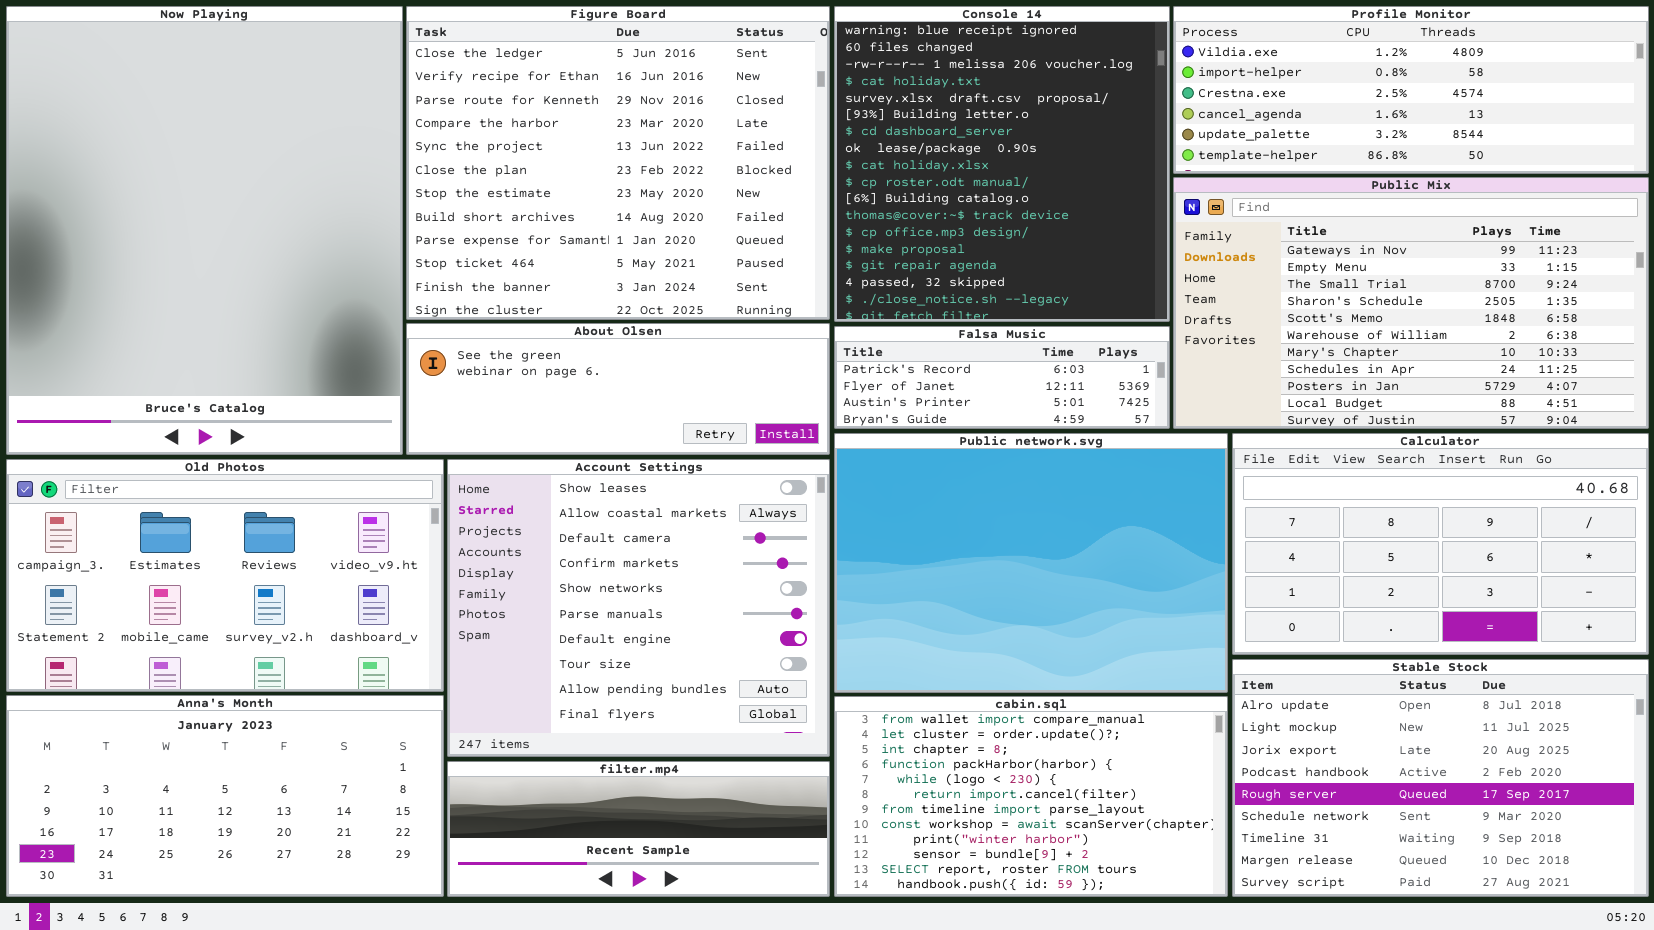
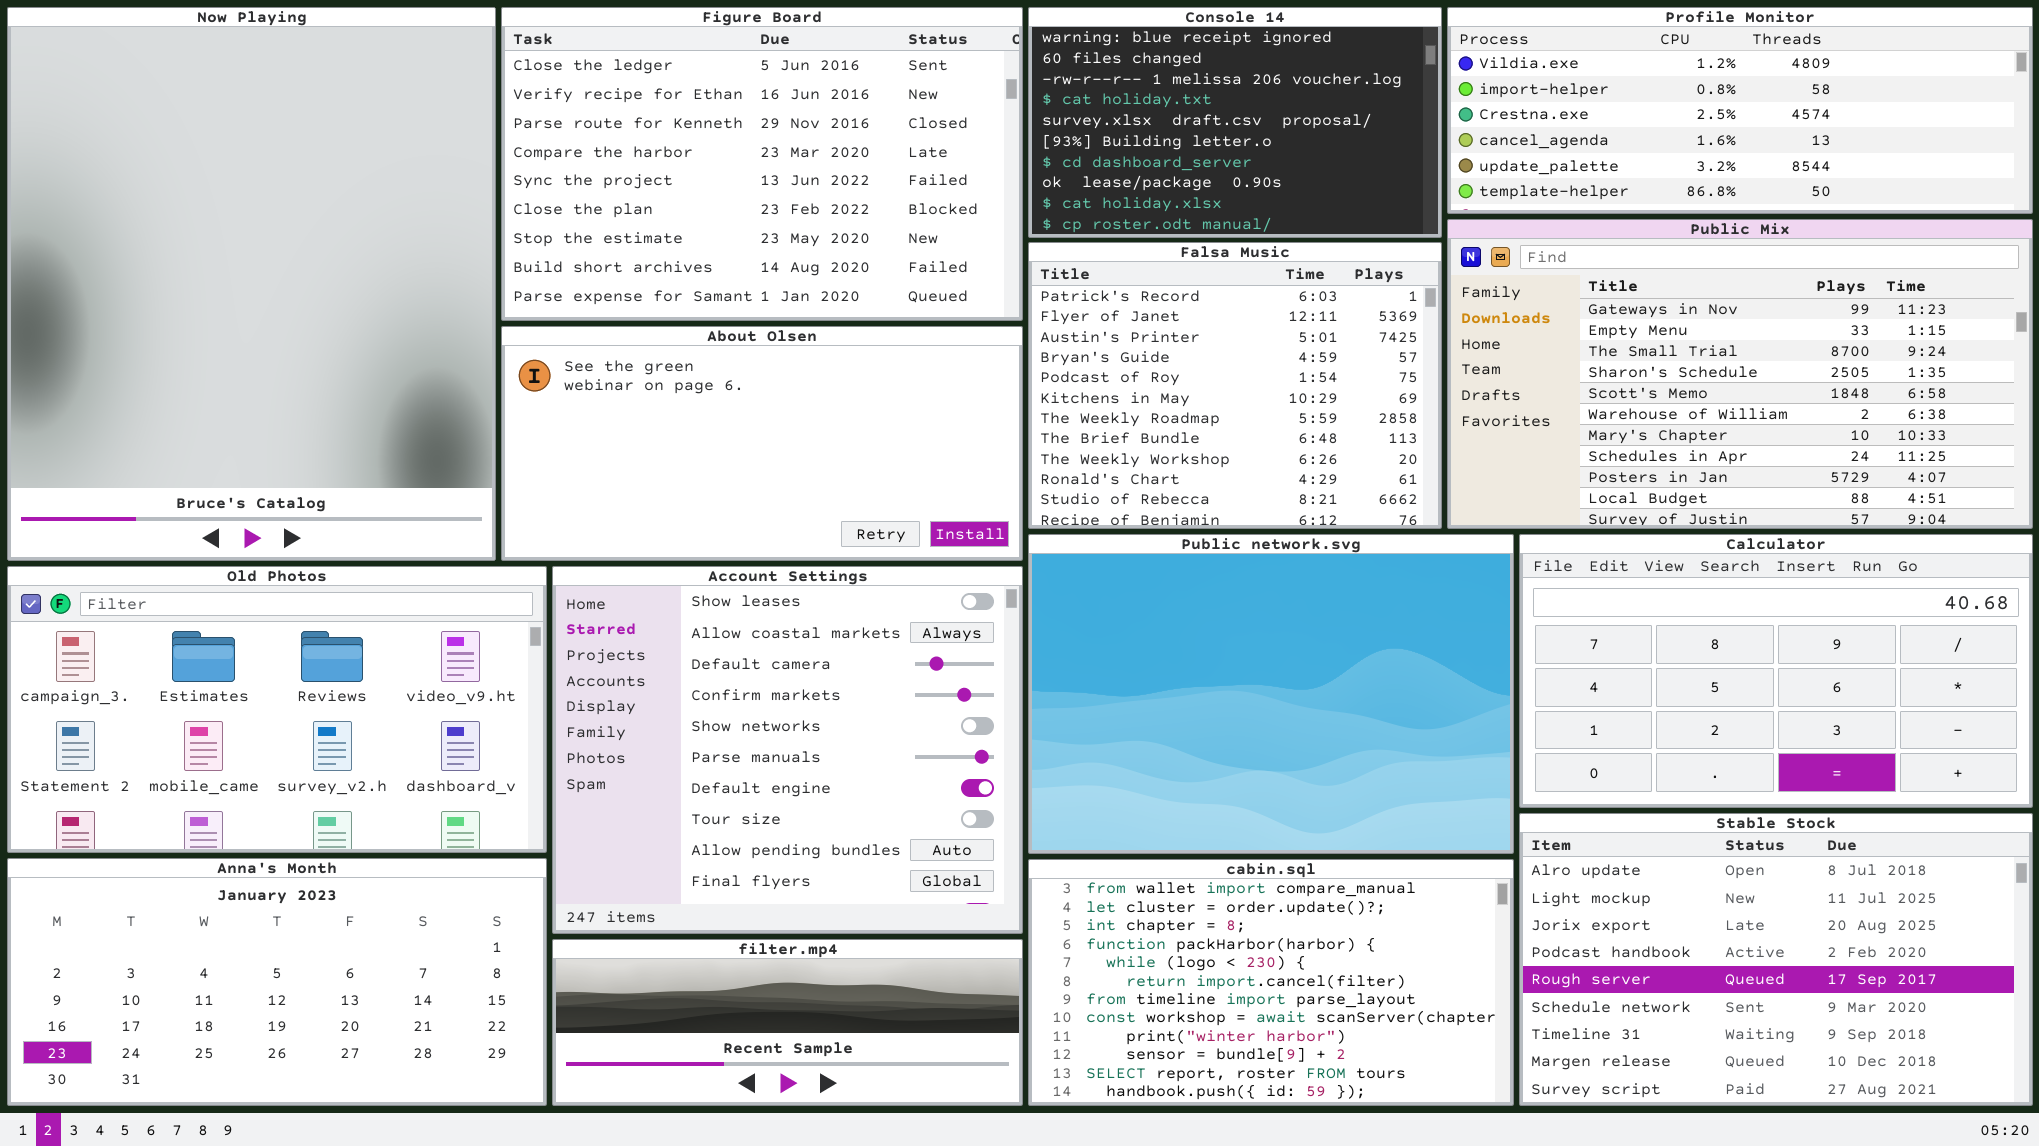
Figure Board: [406,6,830,320] -> [501,7,1023,321], resized
Console 14: [834,6,1170,322] -> [1028,7,1442,238], resized
About Olsen: [406,323,830,455] -> [501,326,1023,561], resized
Falsa Music: [834,326,1170,429] -> [1028,242,1442,529], resized

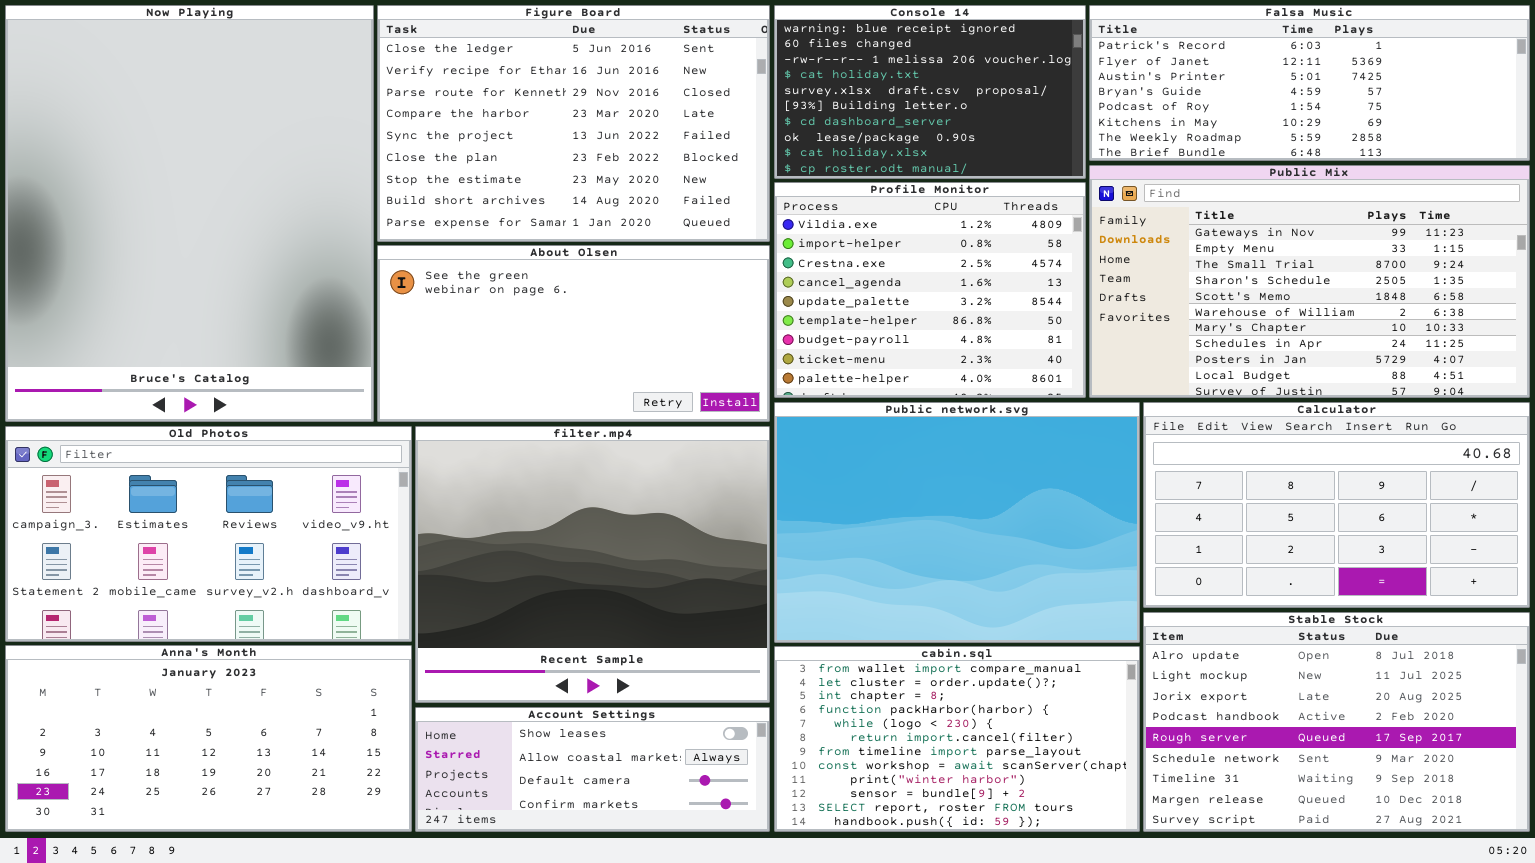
Profile Monitor: [1447,7,2033,214] -> [774,182,1086,398], moved, resized
Falsa Music: [1028,242,1442,529] -> [1089,5,1530,161], moved, resized
Account Settings: [552,566,1023,934] -> [415,707,770,832], moved, resized
filter.mp4: [552,939,1023,1106] -> [415,426,770,703], moved, resized

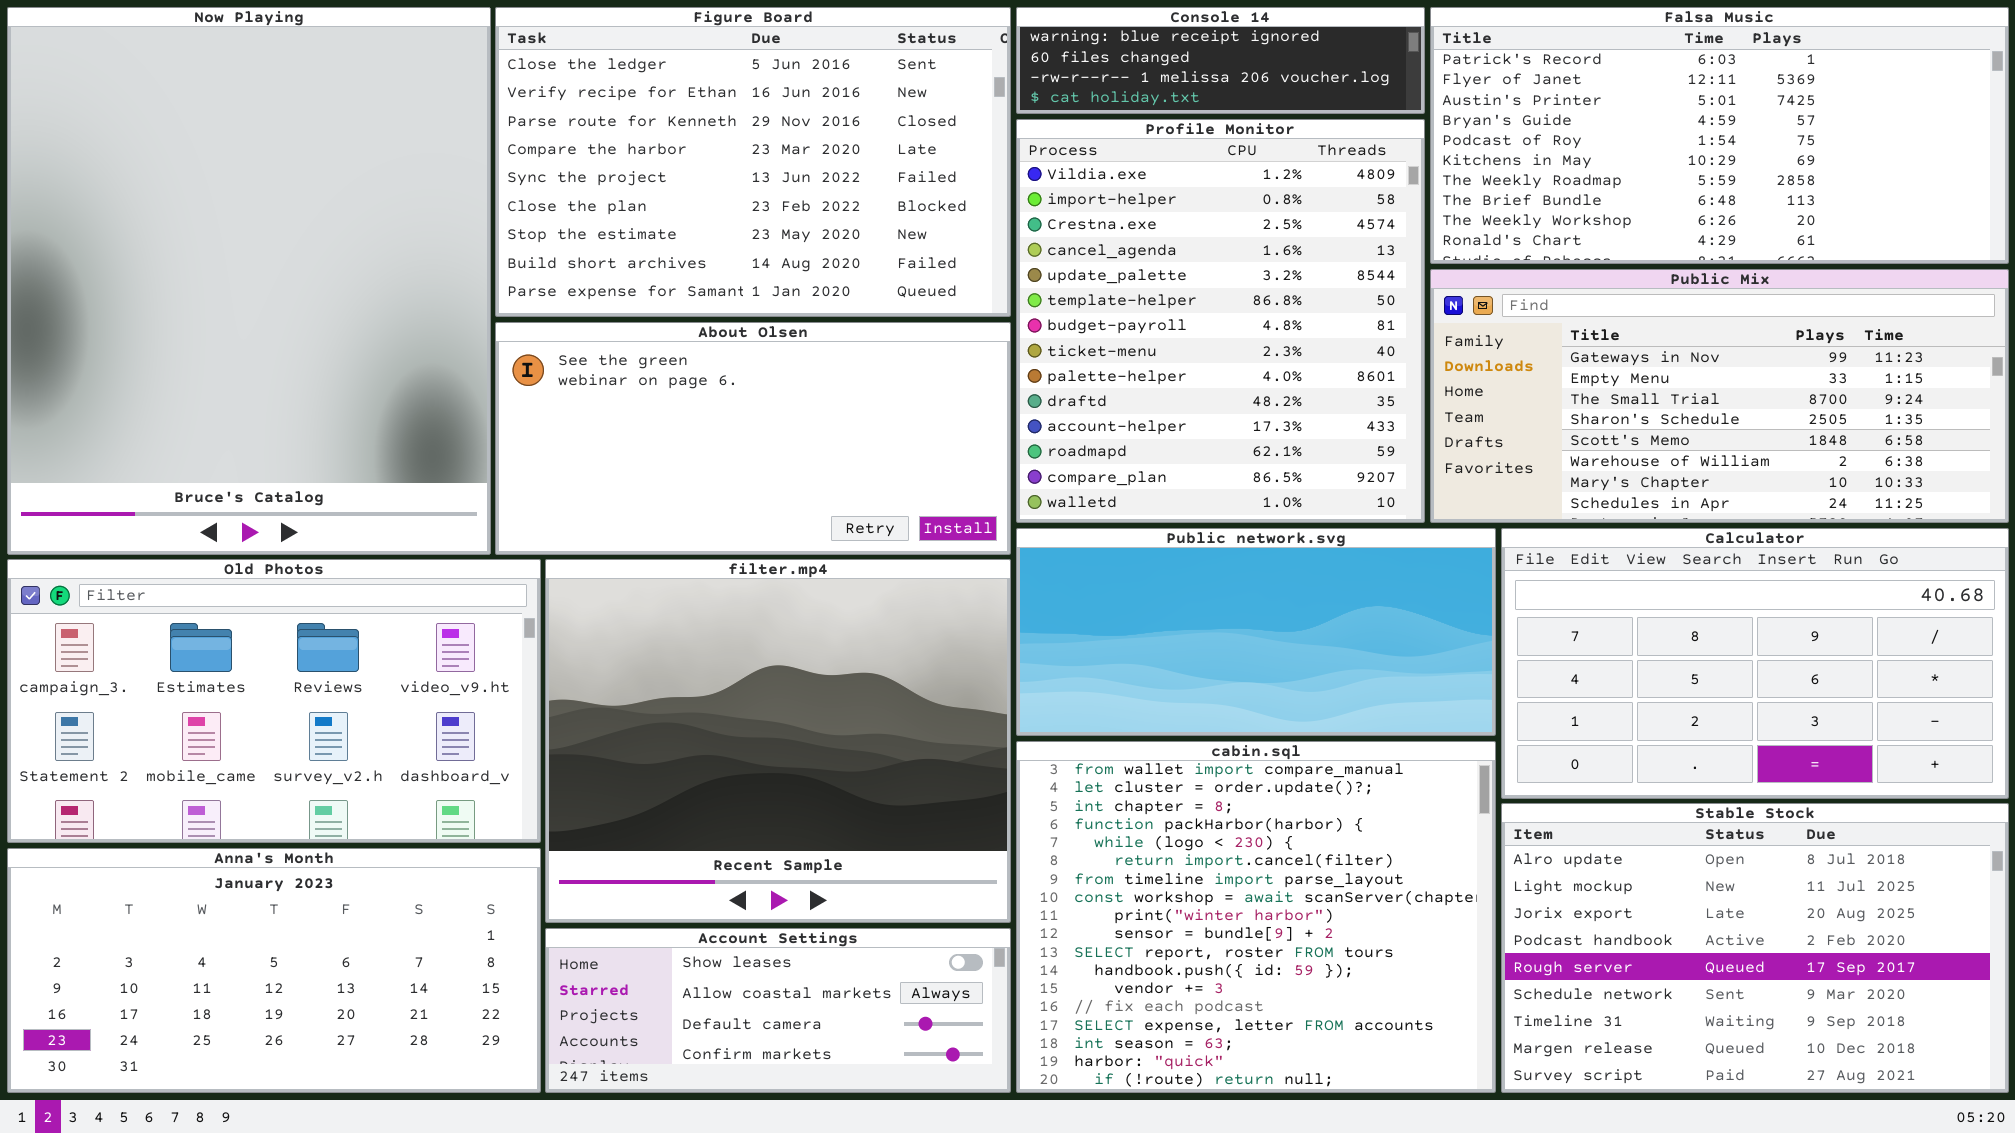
Console 14: [774,5,1086,179] -> [1016,7,1425,114], resized
Falsa Music: [1089,5,1530,161] -> [1430,7,2009,264], resized
Public Mix: [1089,165,1530,398] -> [1430,269,2009,523], resized
Profile Monitor: [774,182,1086,398] -> [1016,119,1425,523], resized
Public network.svg: [774,402,1140,643] -> [1016,528,1496,736], resized
cabin.sql: [774,646,1140,832] -> [1016,741,1496,1093], resized

